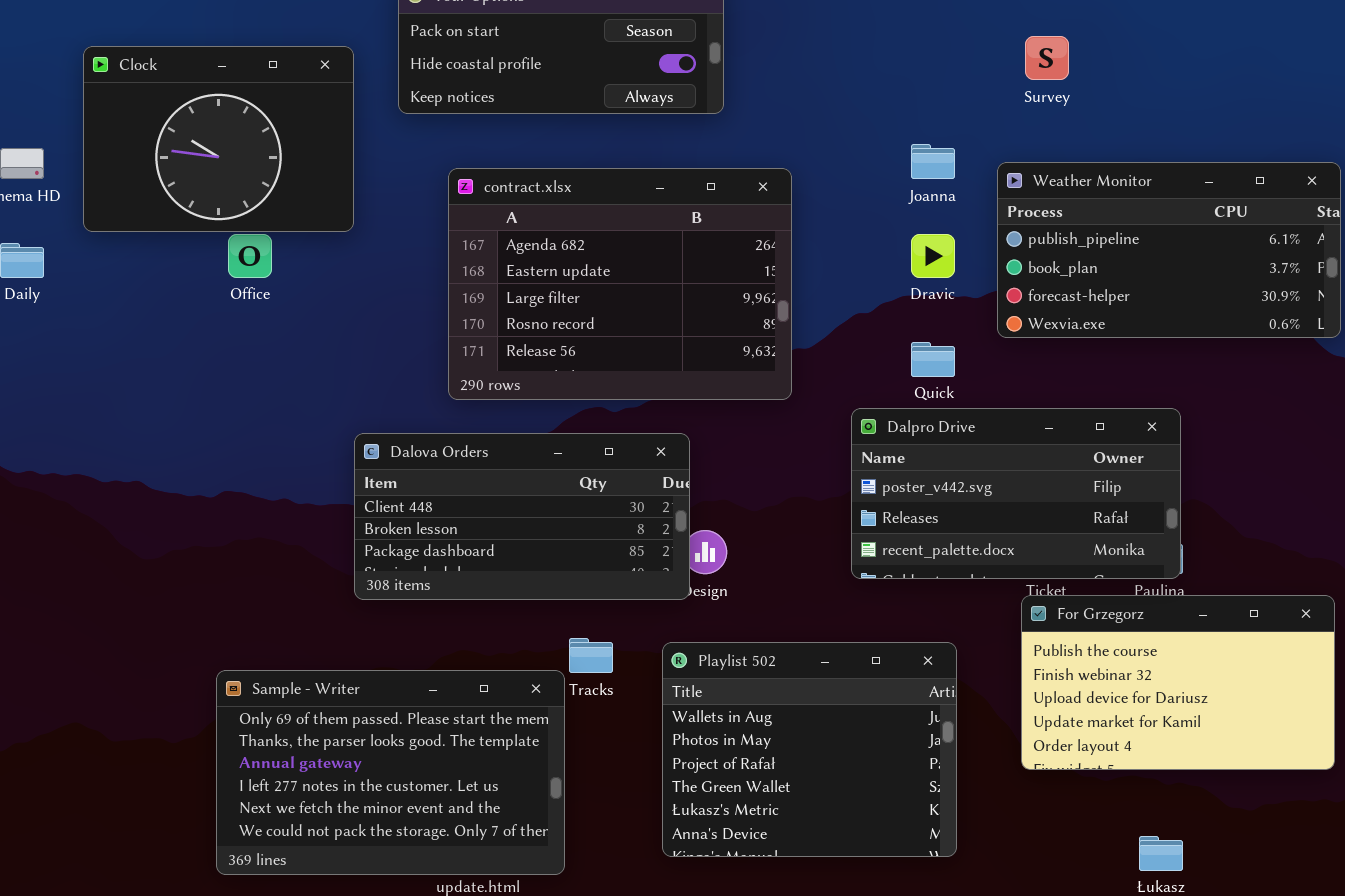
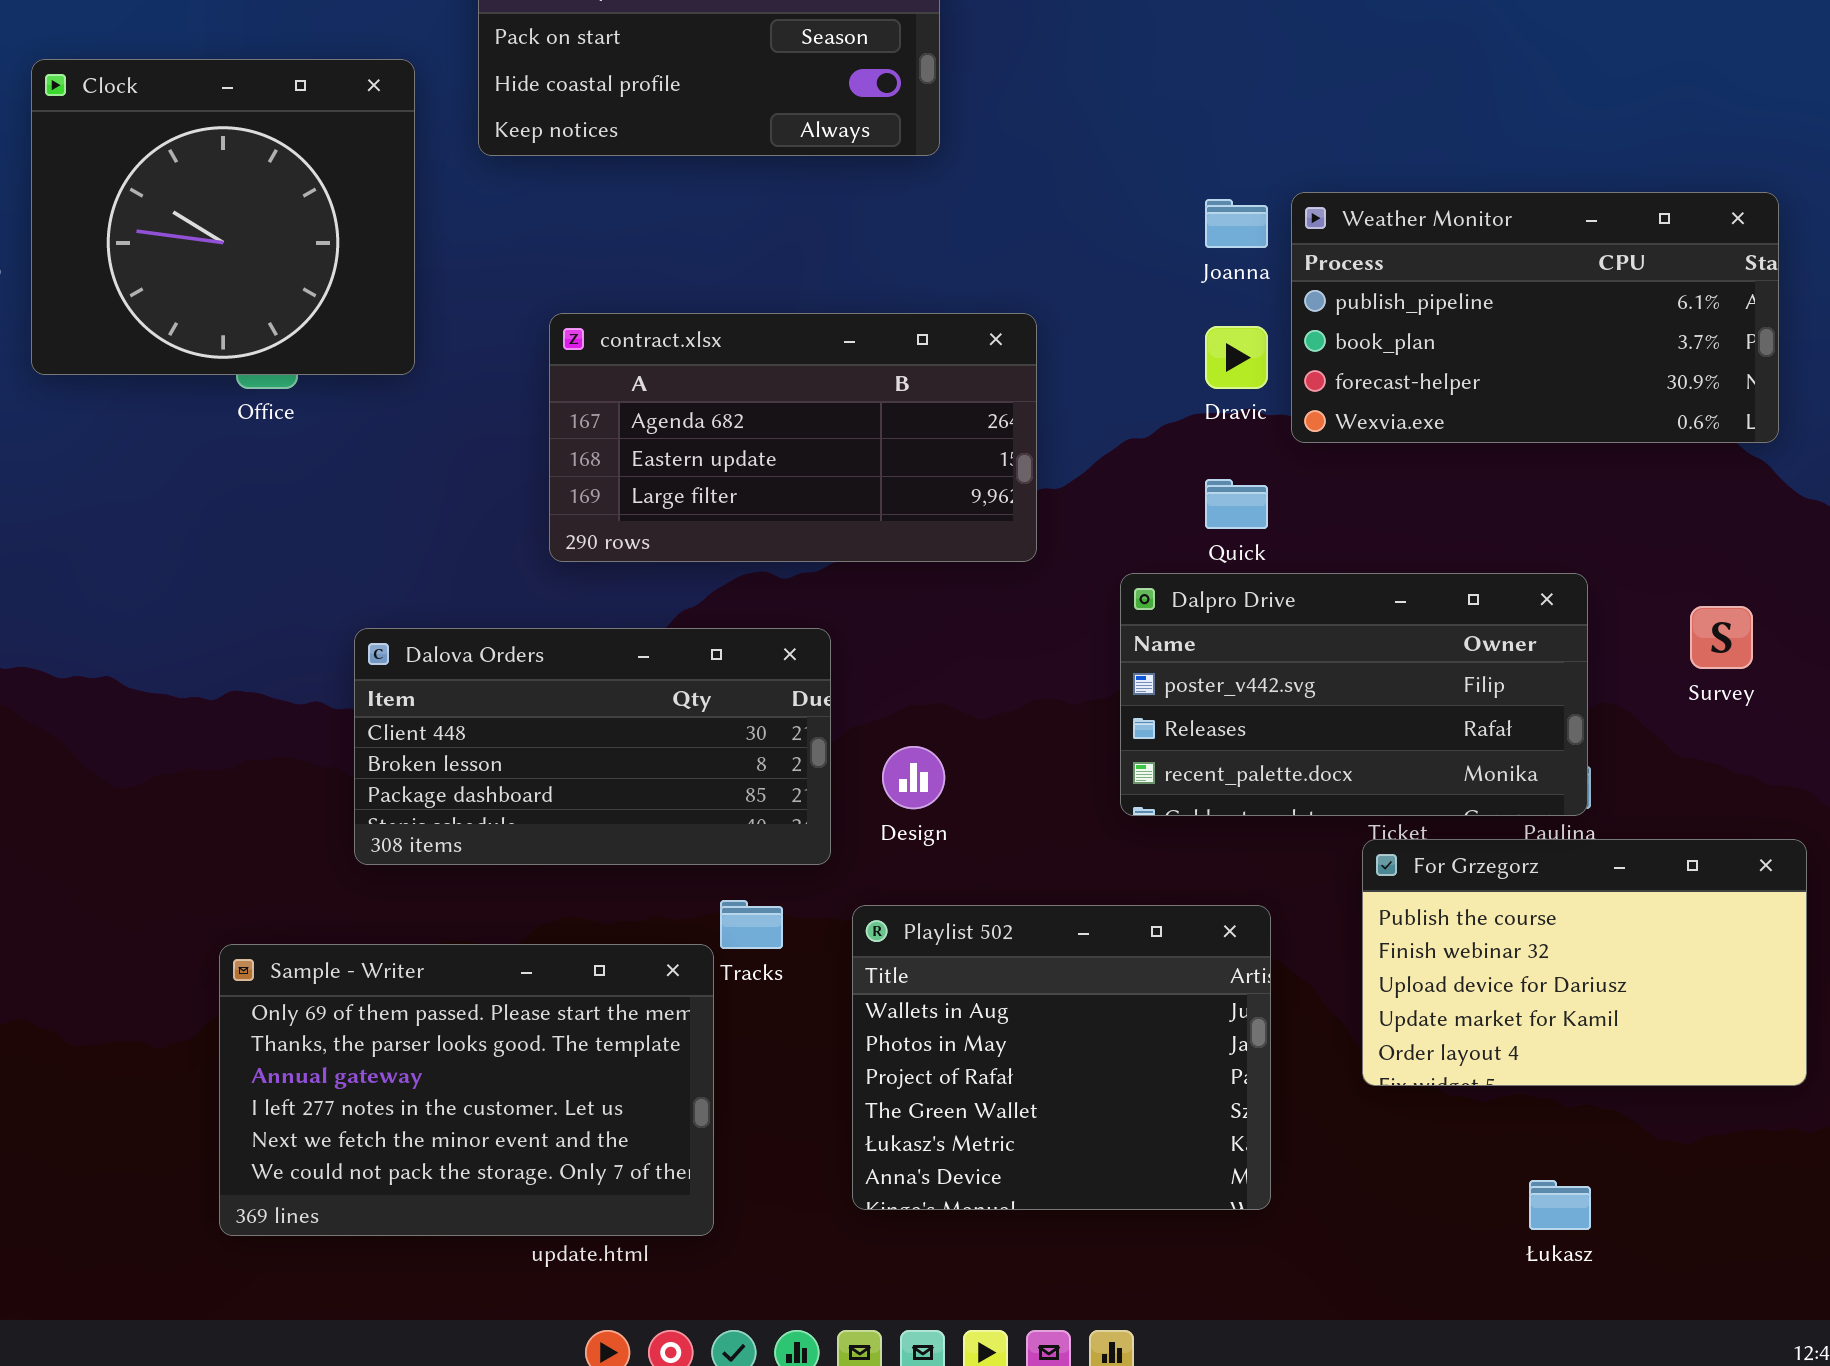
Survey: [1025,36,1069,80] -> [1690,606,1753,669], moved
Clock: [83,46,354,232] -> [31,59,415,375], resized
Weather Monitor: [997,162,1341,338] -> [1291,192,1779,443], moved
contract.xlsx: [448,168,792,400] -> [549,313,1037,562], resized
Dalova Orders: [354,433,690,600] -> [354,628,831,865], moved

